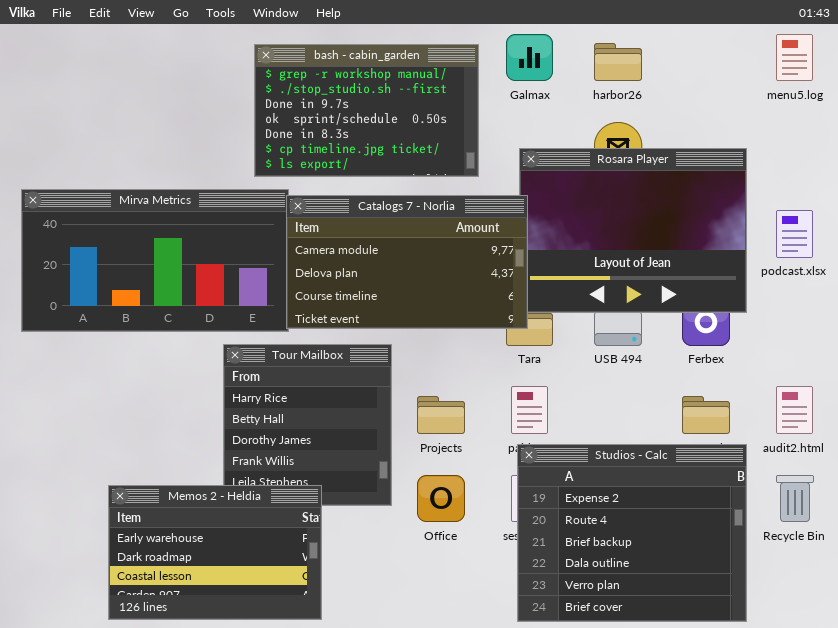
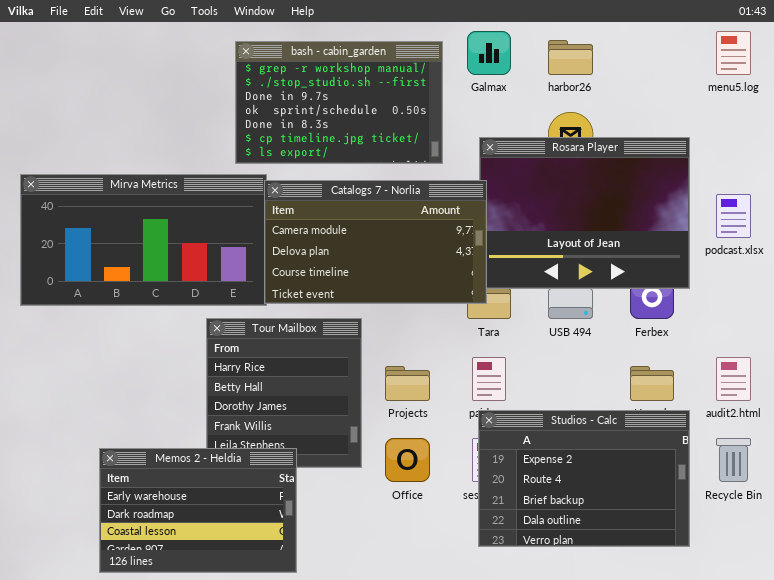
Studios - Calc: [517,444,747,622] -> [478,410,690,547], resized

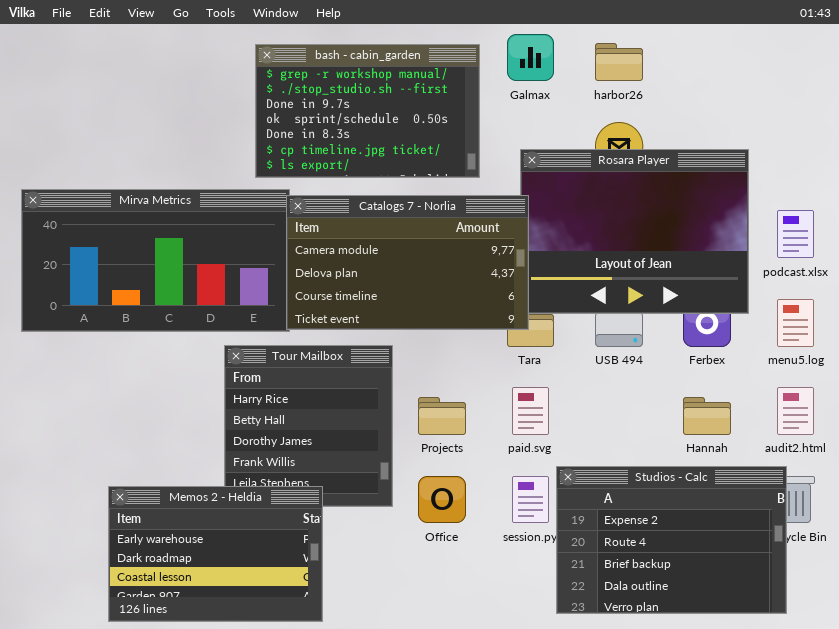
menu5.log: [716,31,751,75] -> [777,299,814,347], moved
Studios - Calc: [478,410,690,547] -> [556,466,787,614], moved

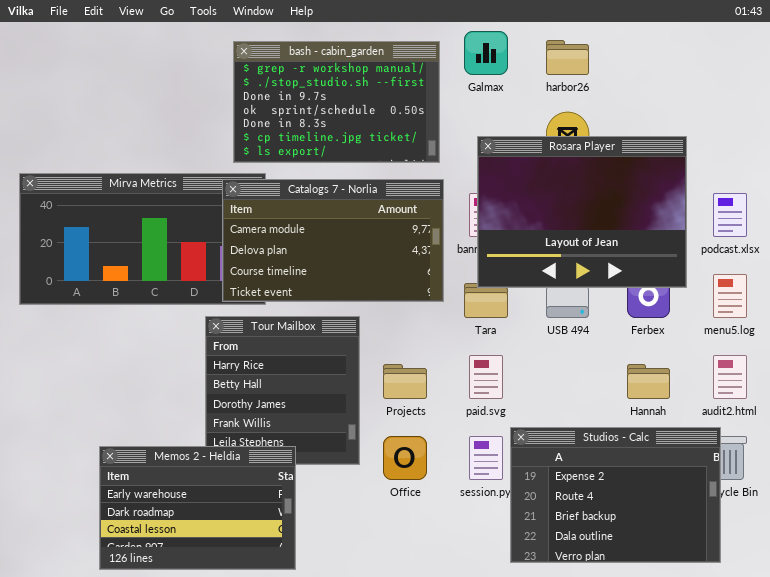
Catalogs 7 - Norlia: [286,195,529,330] -> [222,179,444,302], moved

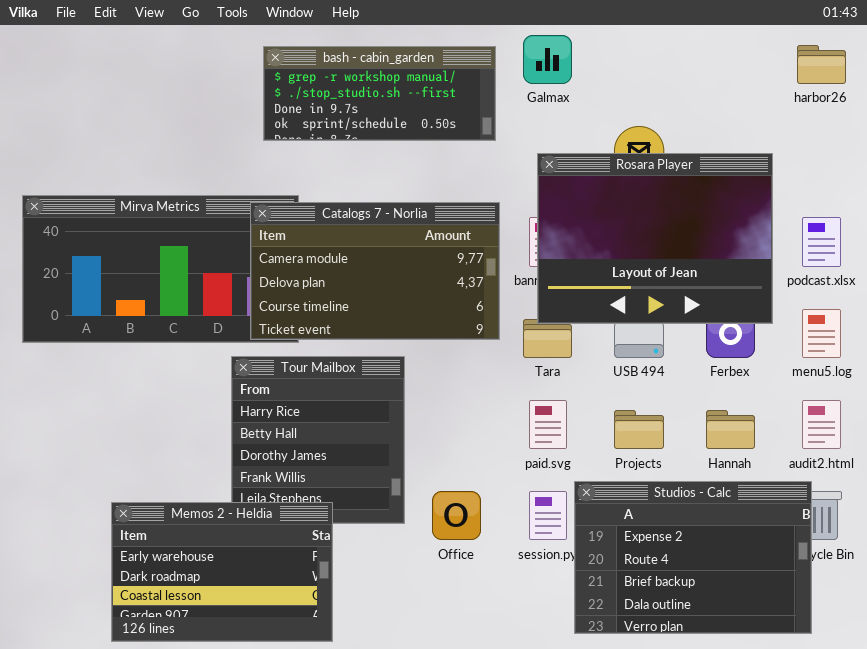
harbor26: [546,40,589,75] -> [797,45,846,84], moved
bash - cabin_garden: [233,41,440,163] -> [263,46,496,141], resized
Projects: [383,364,427,399] -> [614,410,664,449], moved

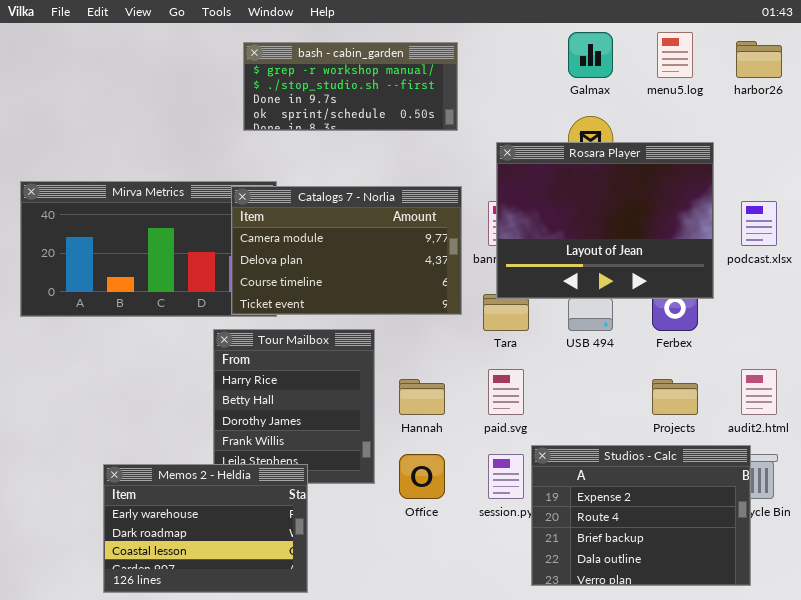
Galmax: [523,35,572,84] -> [568,32,613,78], moved
menu5.log: [802,309,841,358] -> [657,32,693,78], moved
Projects: [614,410,664,449] -> [652,379,698,415], moved
Hannah: [706,410,755,449] -> [399,379,445,415], moved

